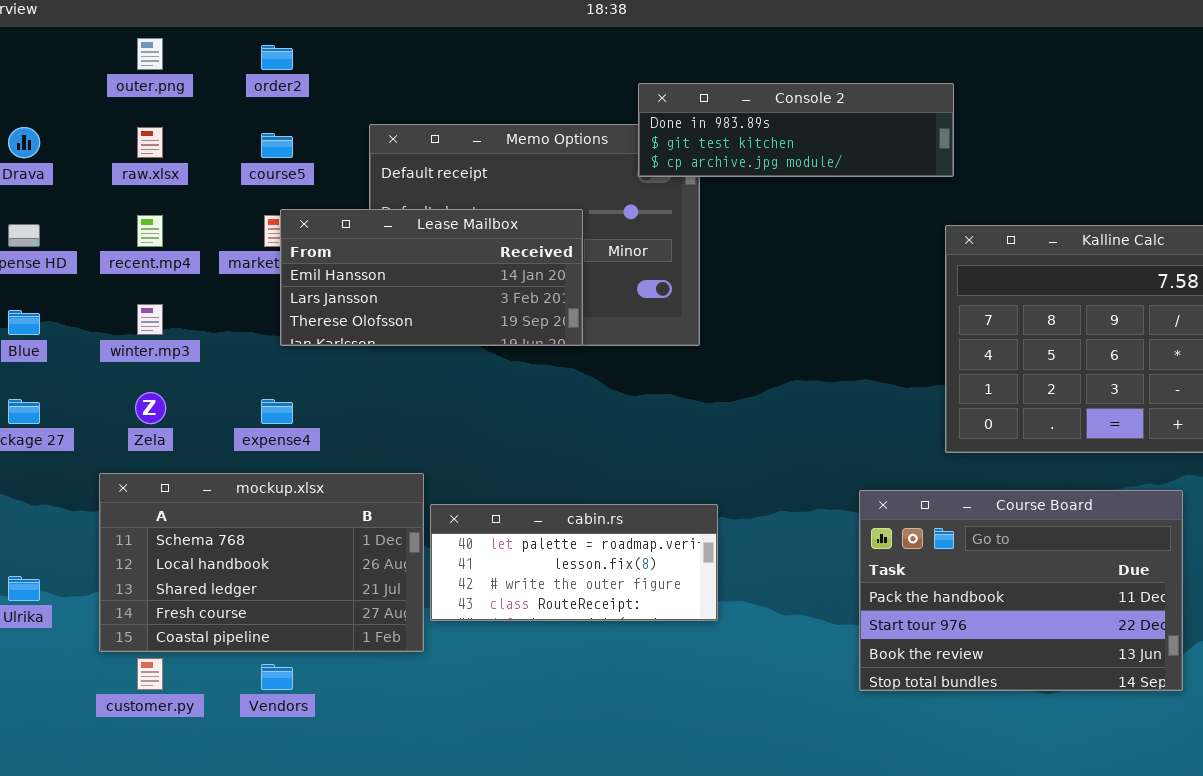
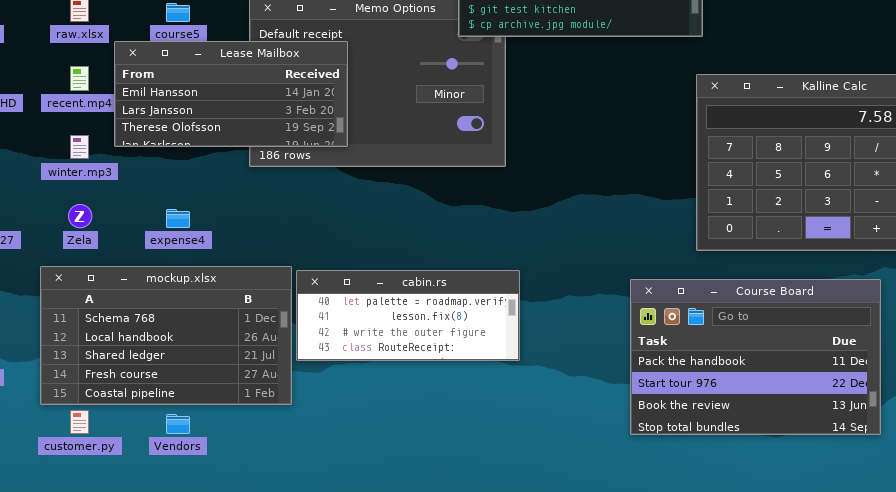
Lease Mailbox: [280,209,583,346] -> [114,41,348,147], moved
cabin.rs: [430,504,718,621] -> [296,270,520,361], moved

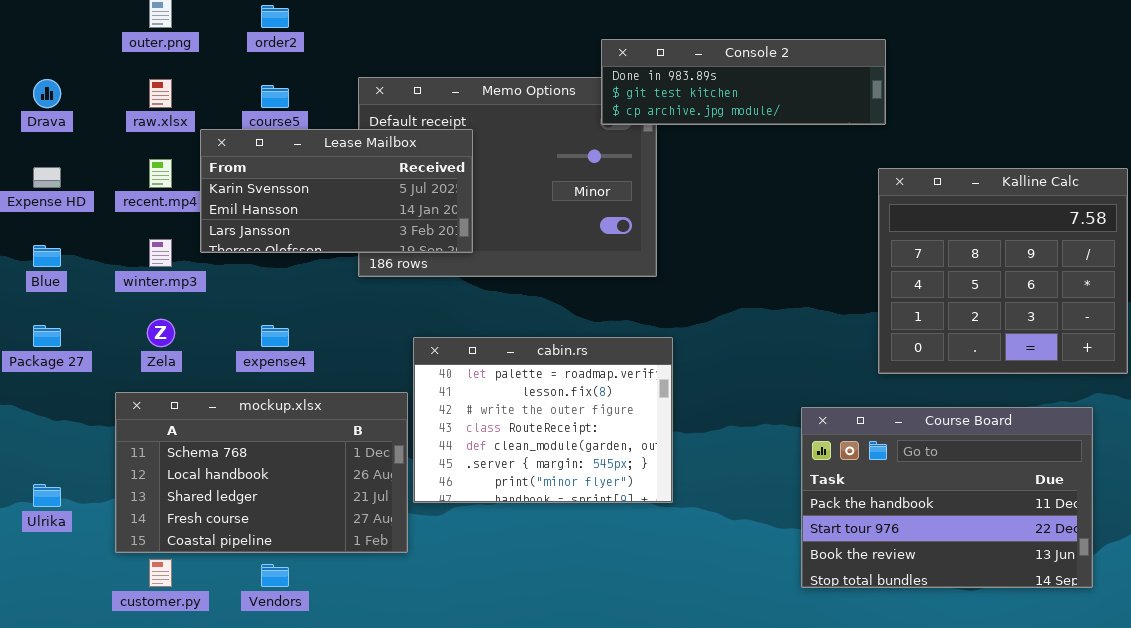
Lease Mailbox: [114,41,348,147] -> [200,129,473,253], scrolled up 1 row
cabin.rs: [296,270,520,361] -> [413,337,673,503], resized

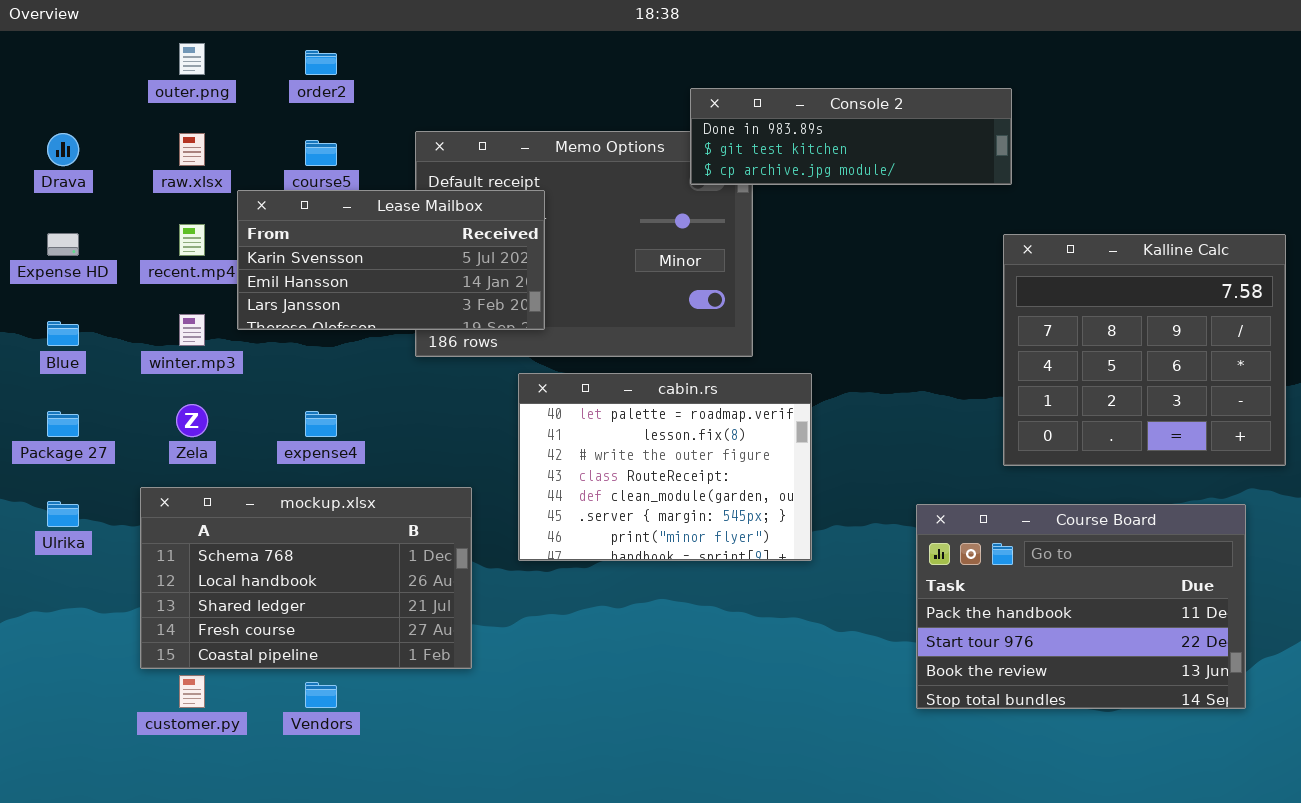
cabin.rs: [413,337,673,503] -> [518,373,812,561], moved
Ulrika: [33,484,61,507] -> [47,501,79,527], moved

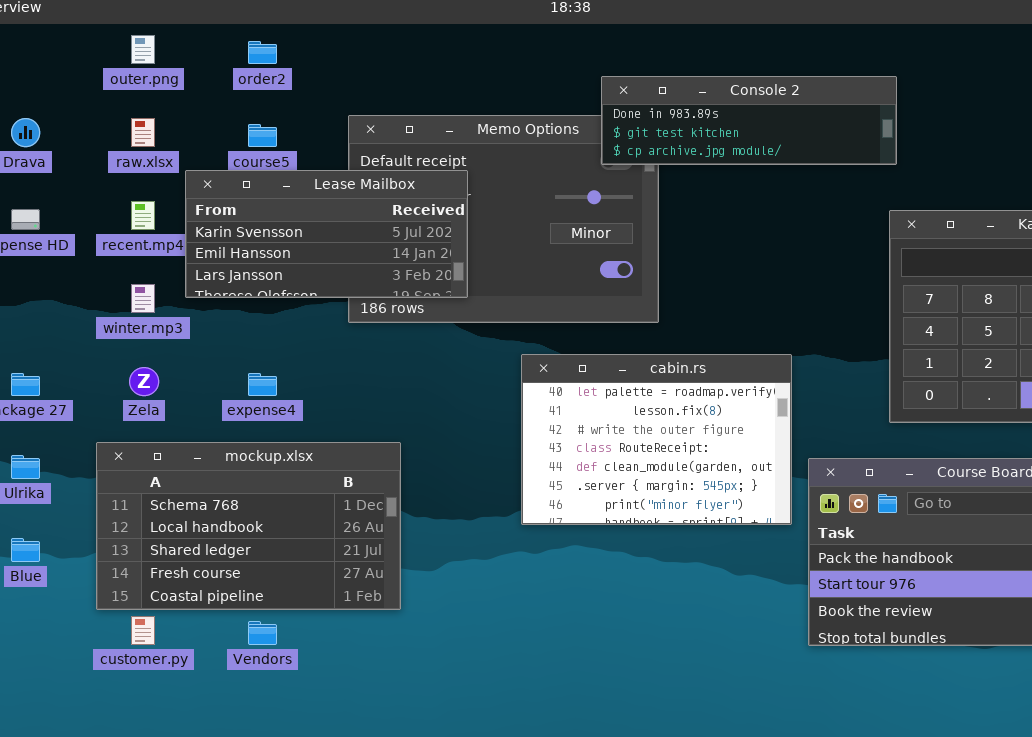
Blue: [47,321,79,346] -> [11,538,40,562], moved
cabin.rs: [518,373,812,561] -> [521,354,792,525], moved

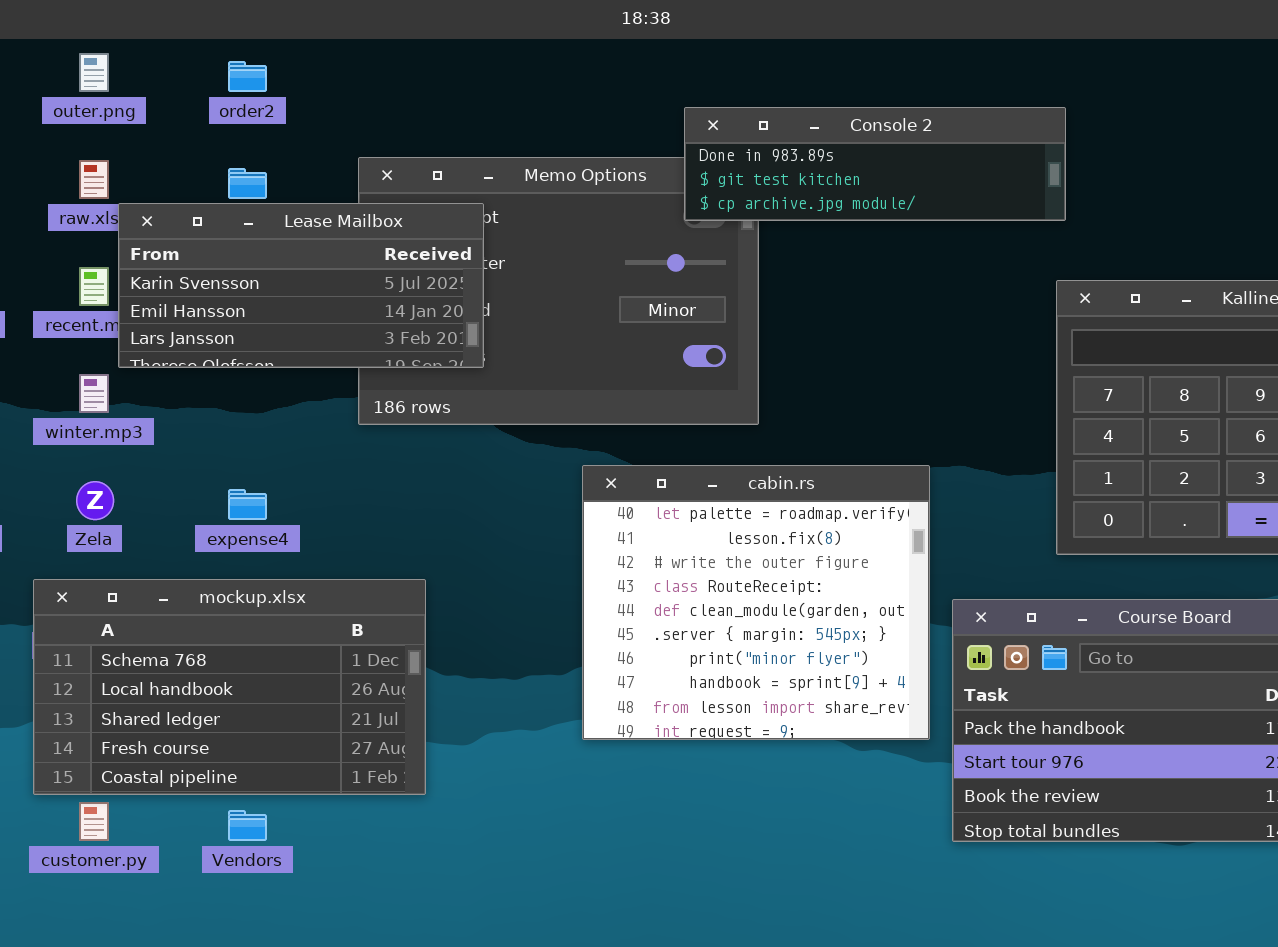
Lease Mailbox: [185,170,468,298] -> [118,203,484,368], moved
cabin.rs: [521,354,792,525] -> [582,465,930,740], resized

